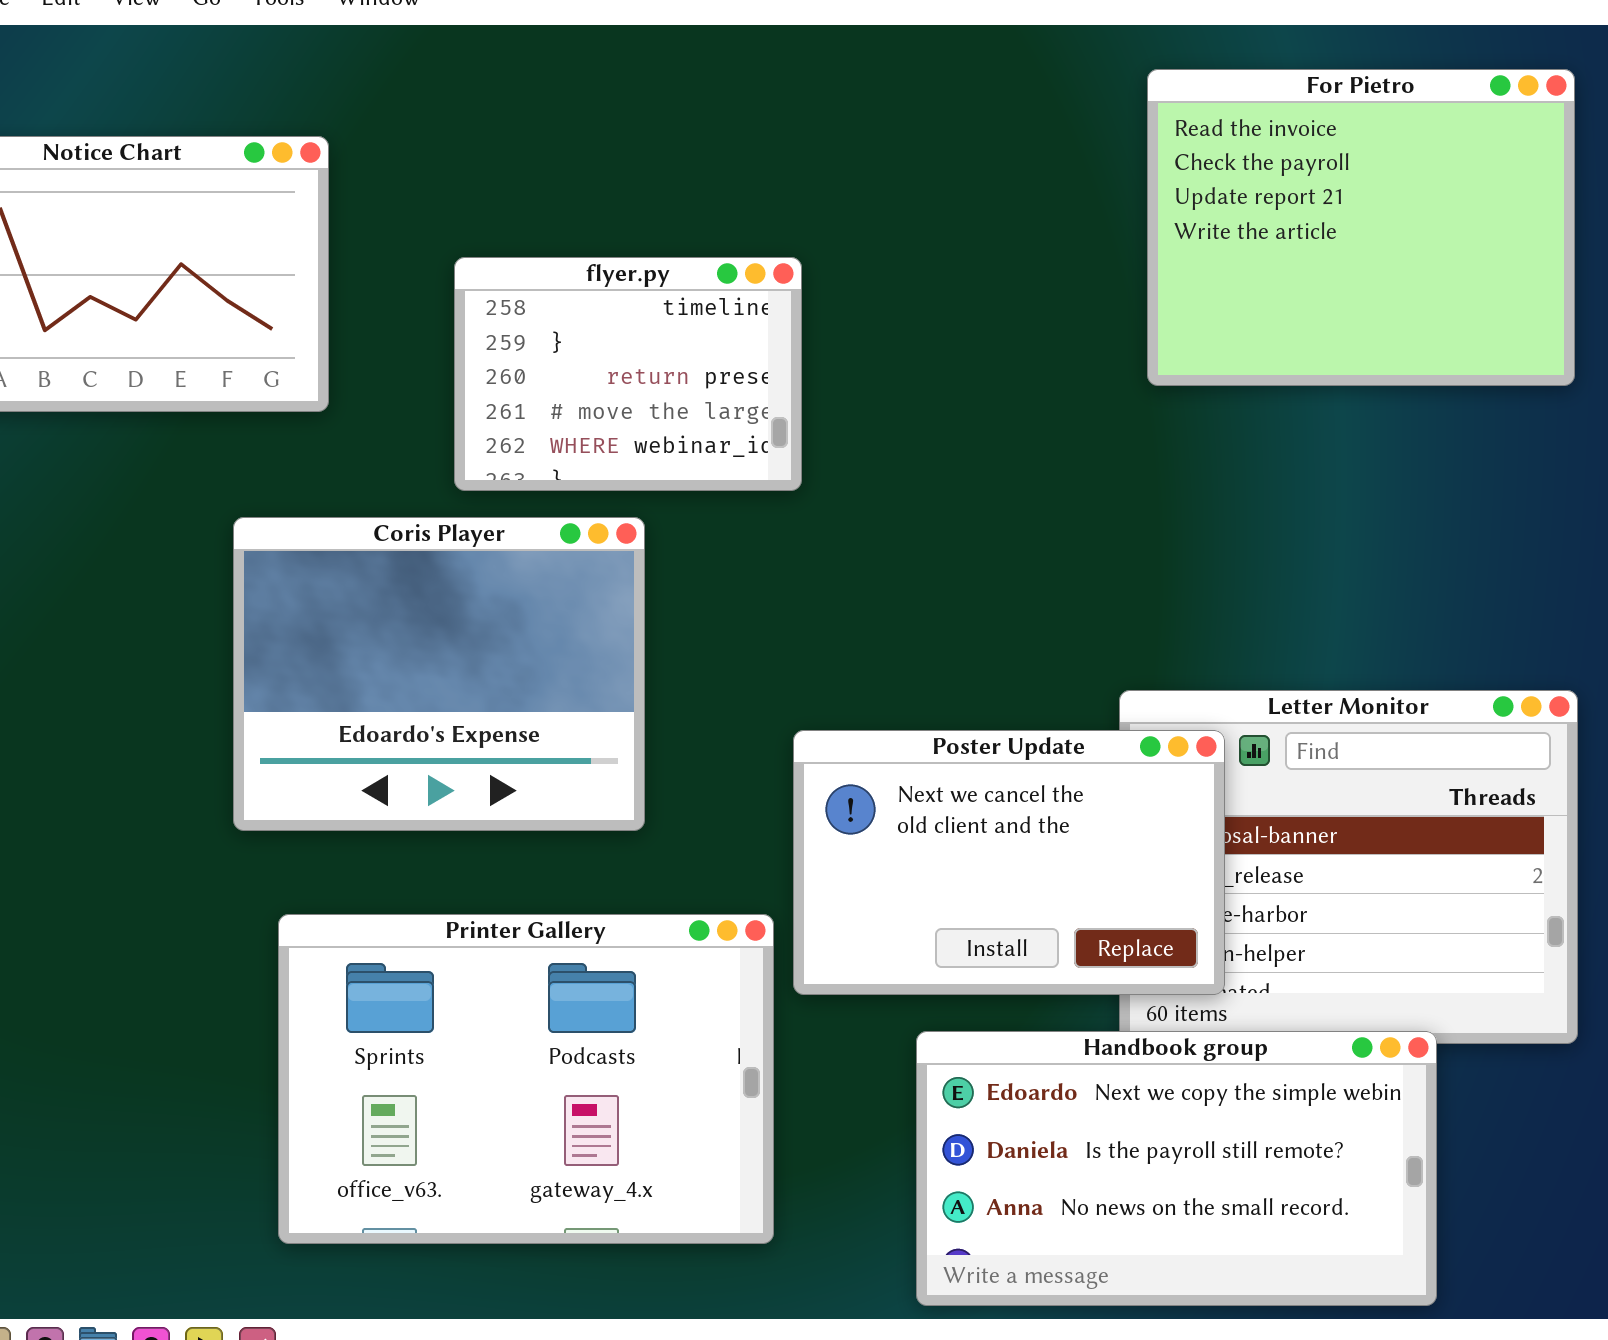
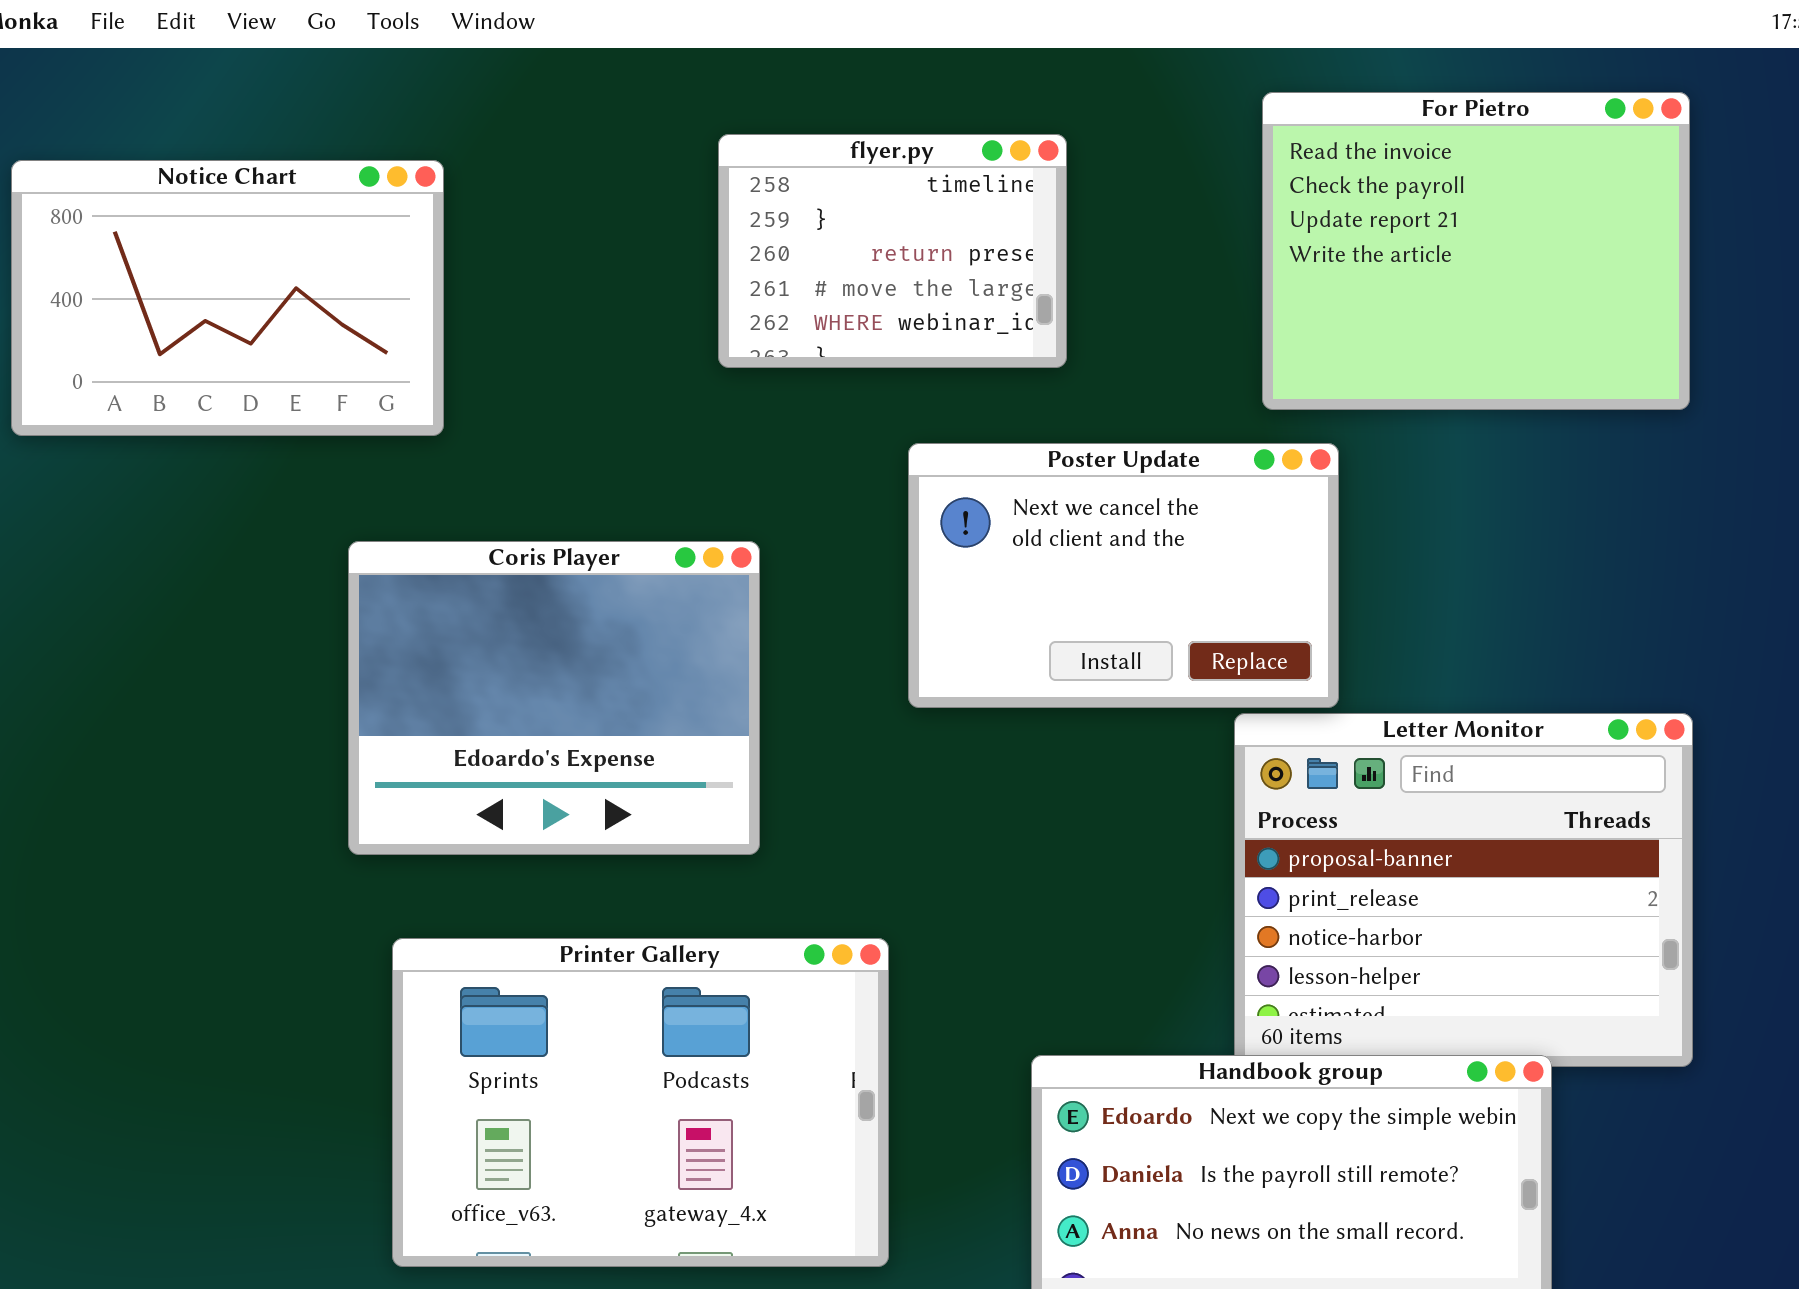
flyer.py: [454,257,802,491] -> [718,134,1067,368], moved
Poster Update: [793,730,1225,995] -> [908,443,1339,708], moved

